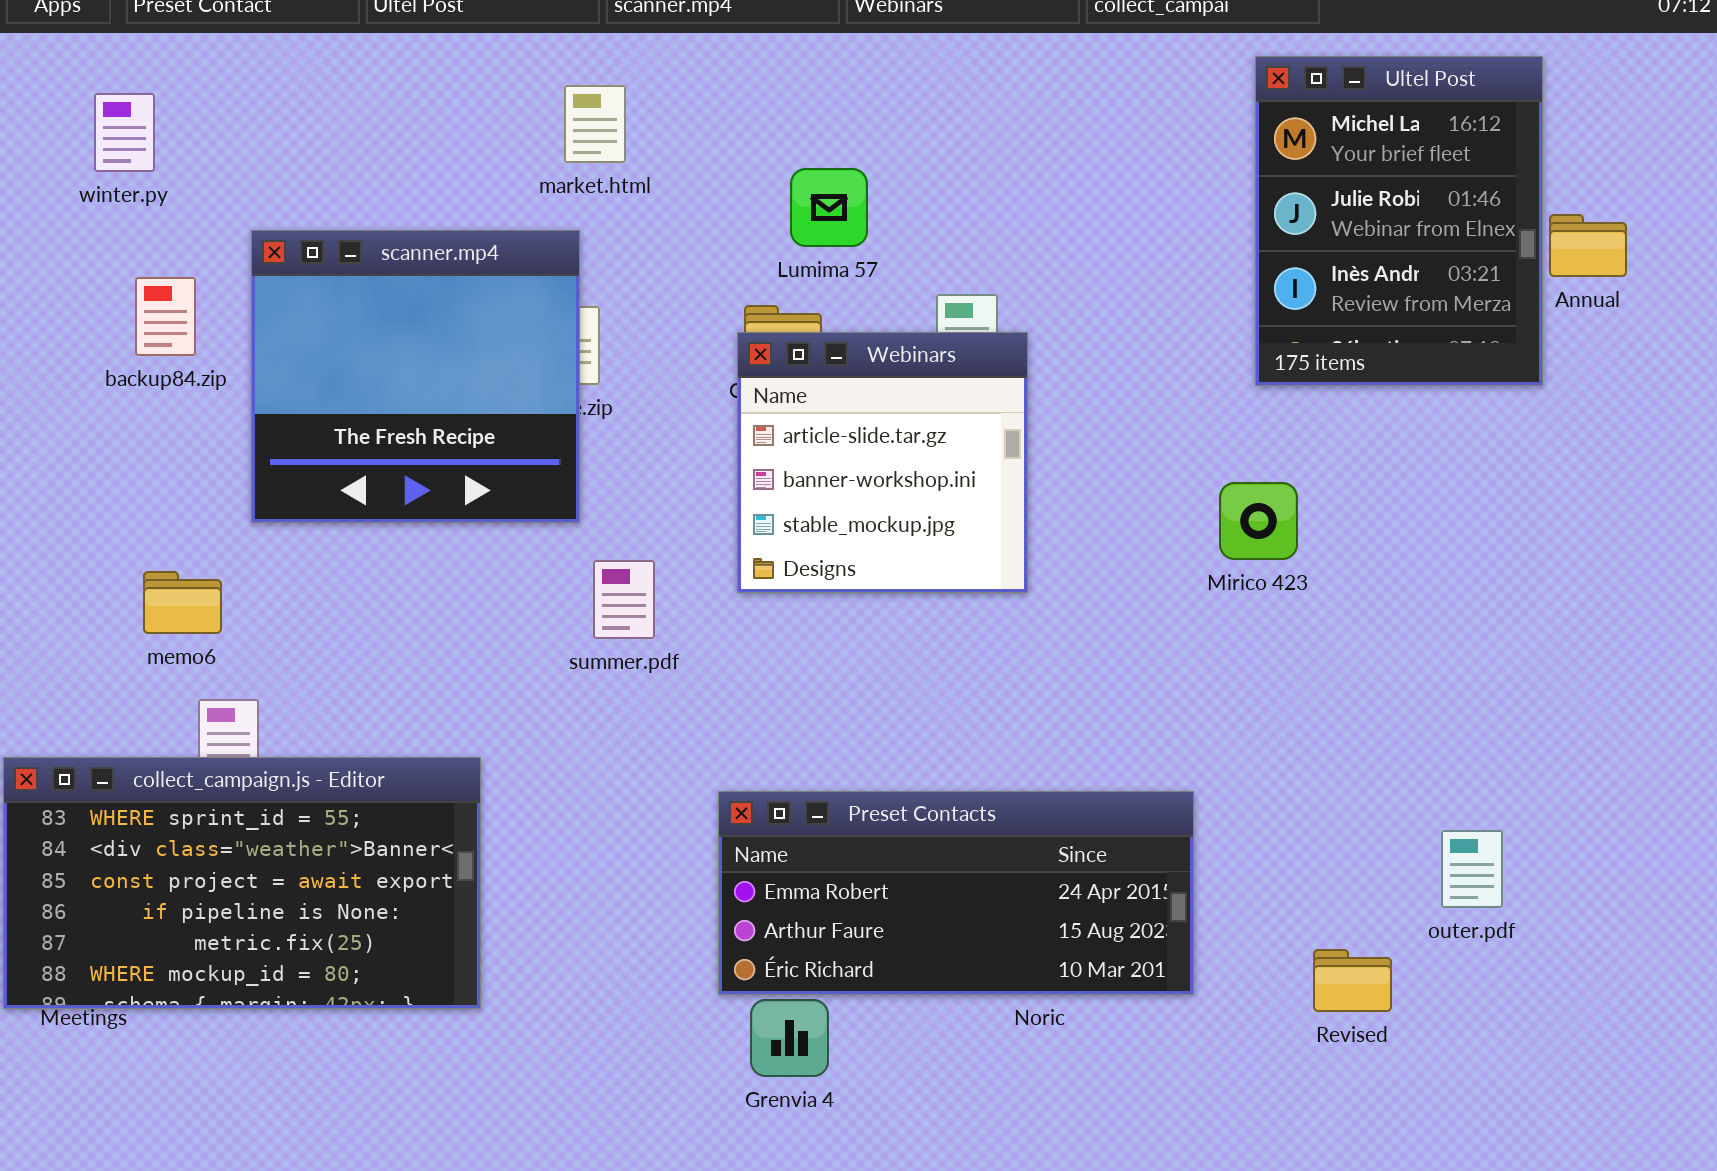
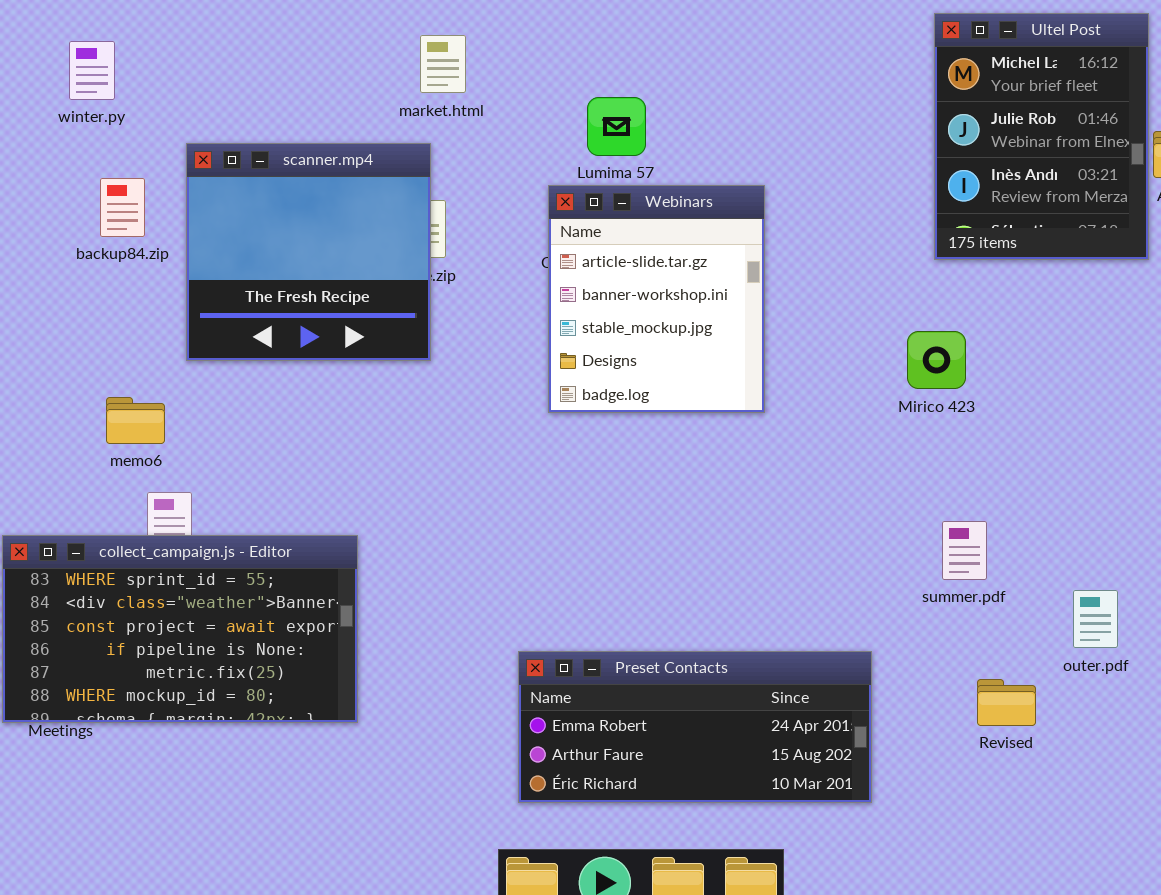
Webinars: [737,332,1028,593] -> [548,185,765,413], resized
summer.pdf: [593,560,655,639] -> [942,521,987,580], moved
Preset Contacts: [718,791,1194,995] -> [518,651,872,803], moved

